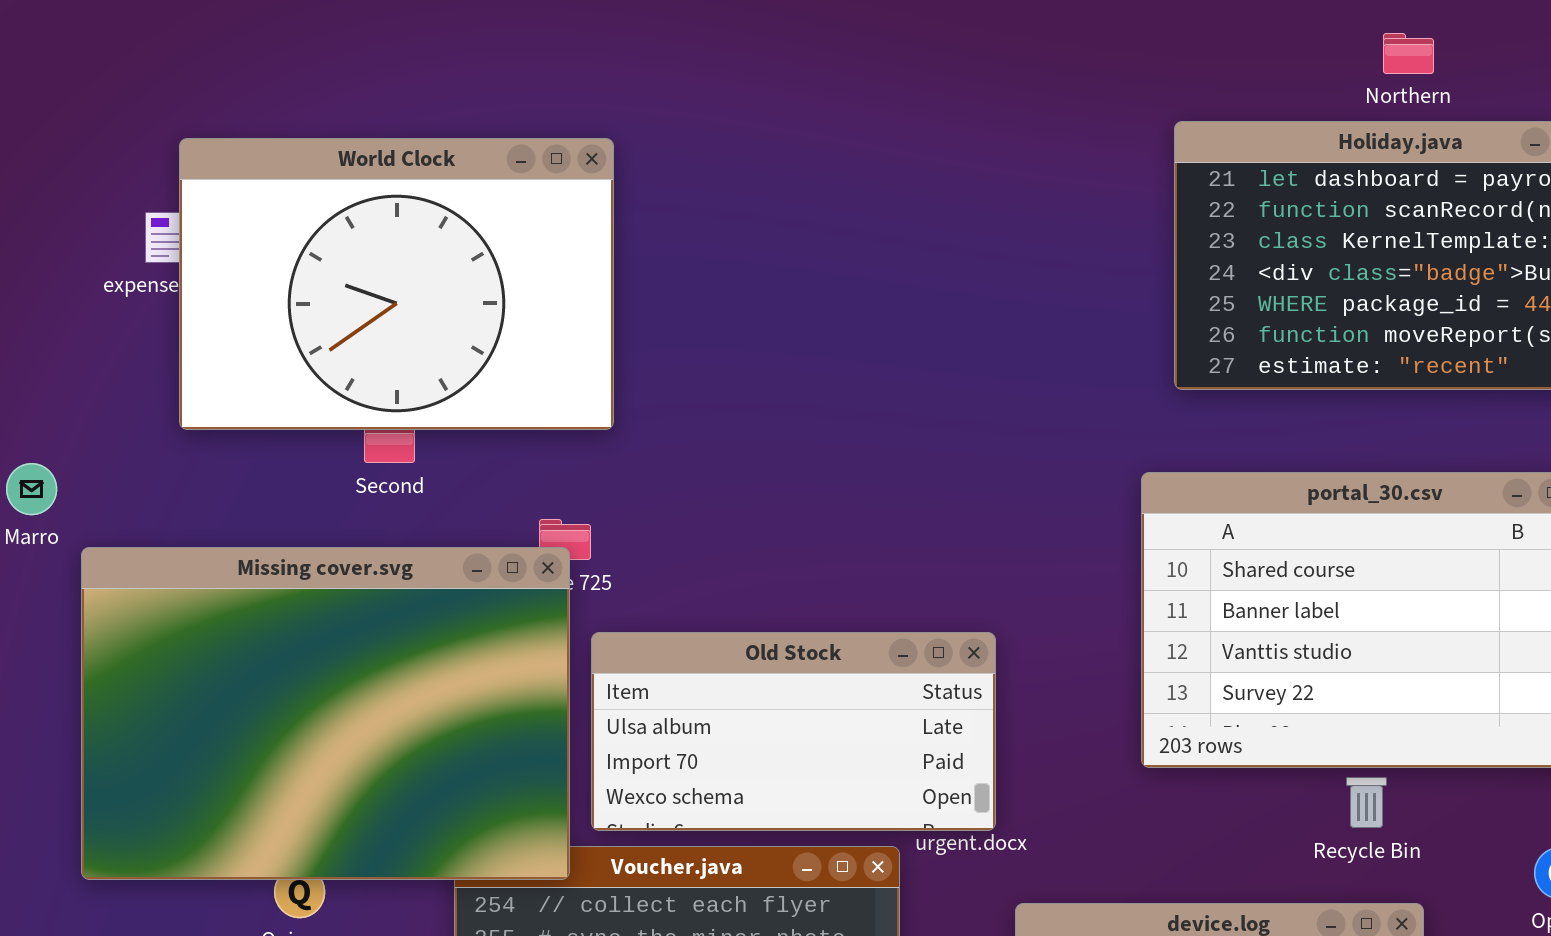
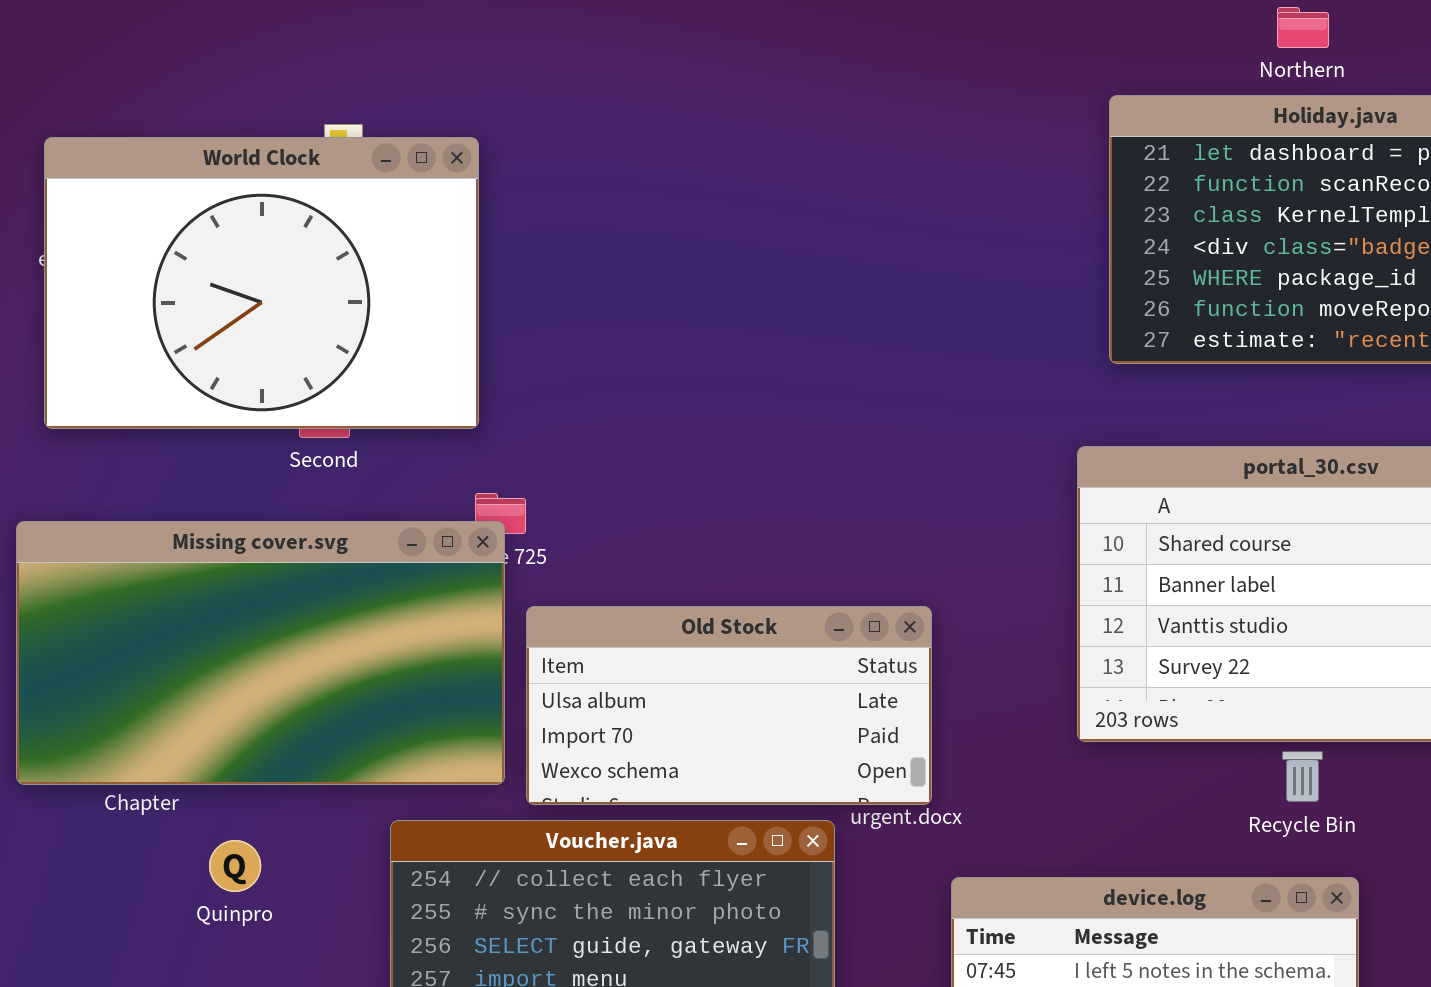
Northern: [1383,33,1434,74] -> [1277,7,1329,48], moved
World Clock: [179,138,614,430] -> [44,137,479,429], moved
Missing cover.svg: [81,547,570,880] -> [16,521,505,785], resized

